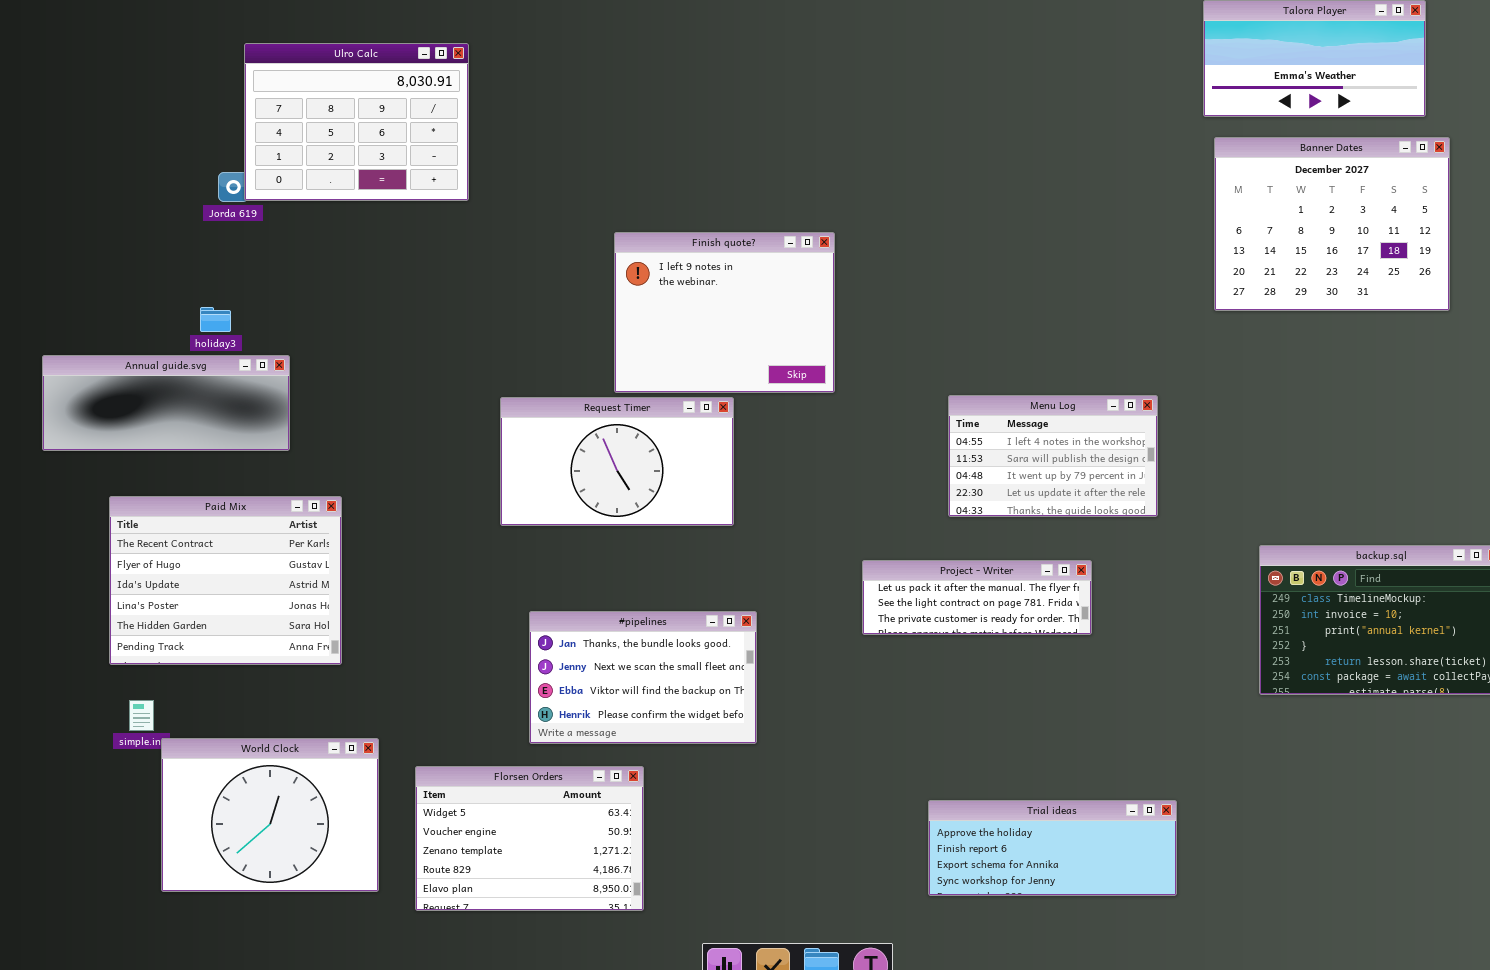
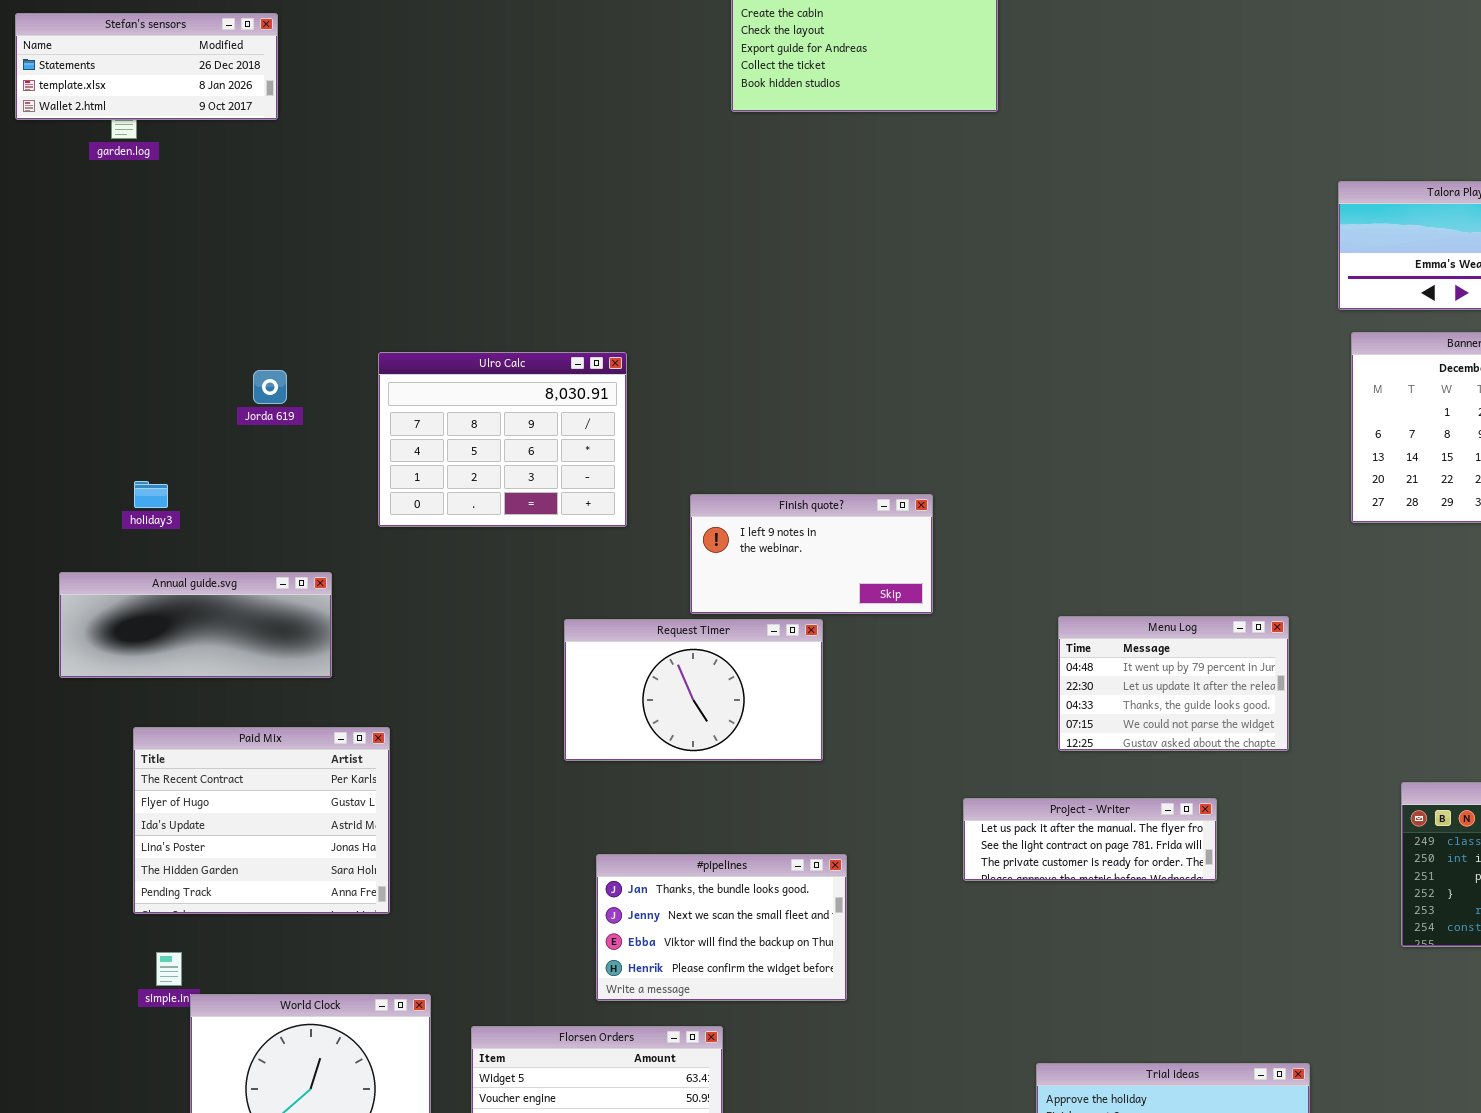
Ulro Calc: [244,43,469,201] -> [378,352,627,527], moved
Finish quote?: [614,232,835,393] -> [690,494,933,614], resized
holiday3: [200,307,231,332] -> [134,481,168,508], moved
Menu Log: [948,395,1158,517] -> [1058,616,1289,751], scrolled down 2 rows

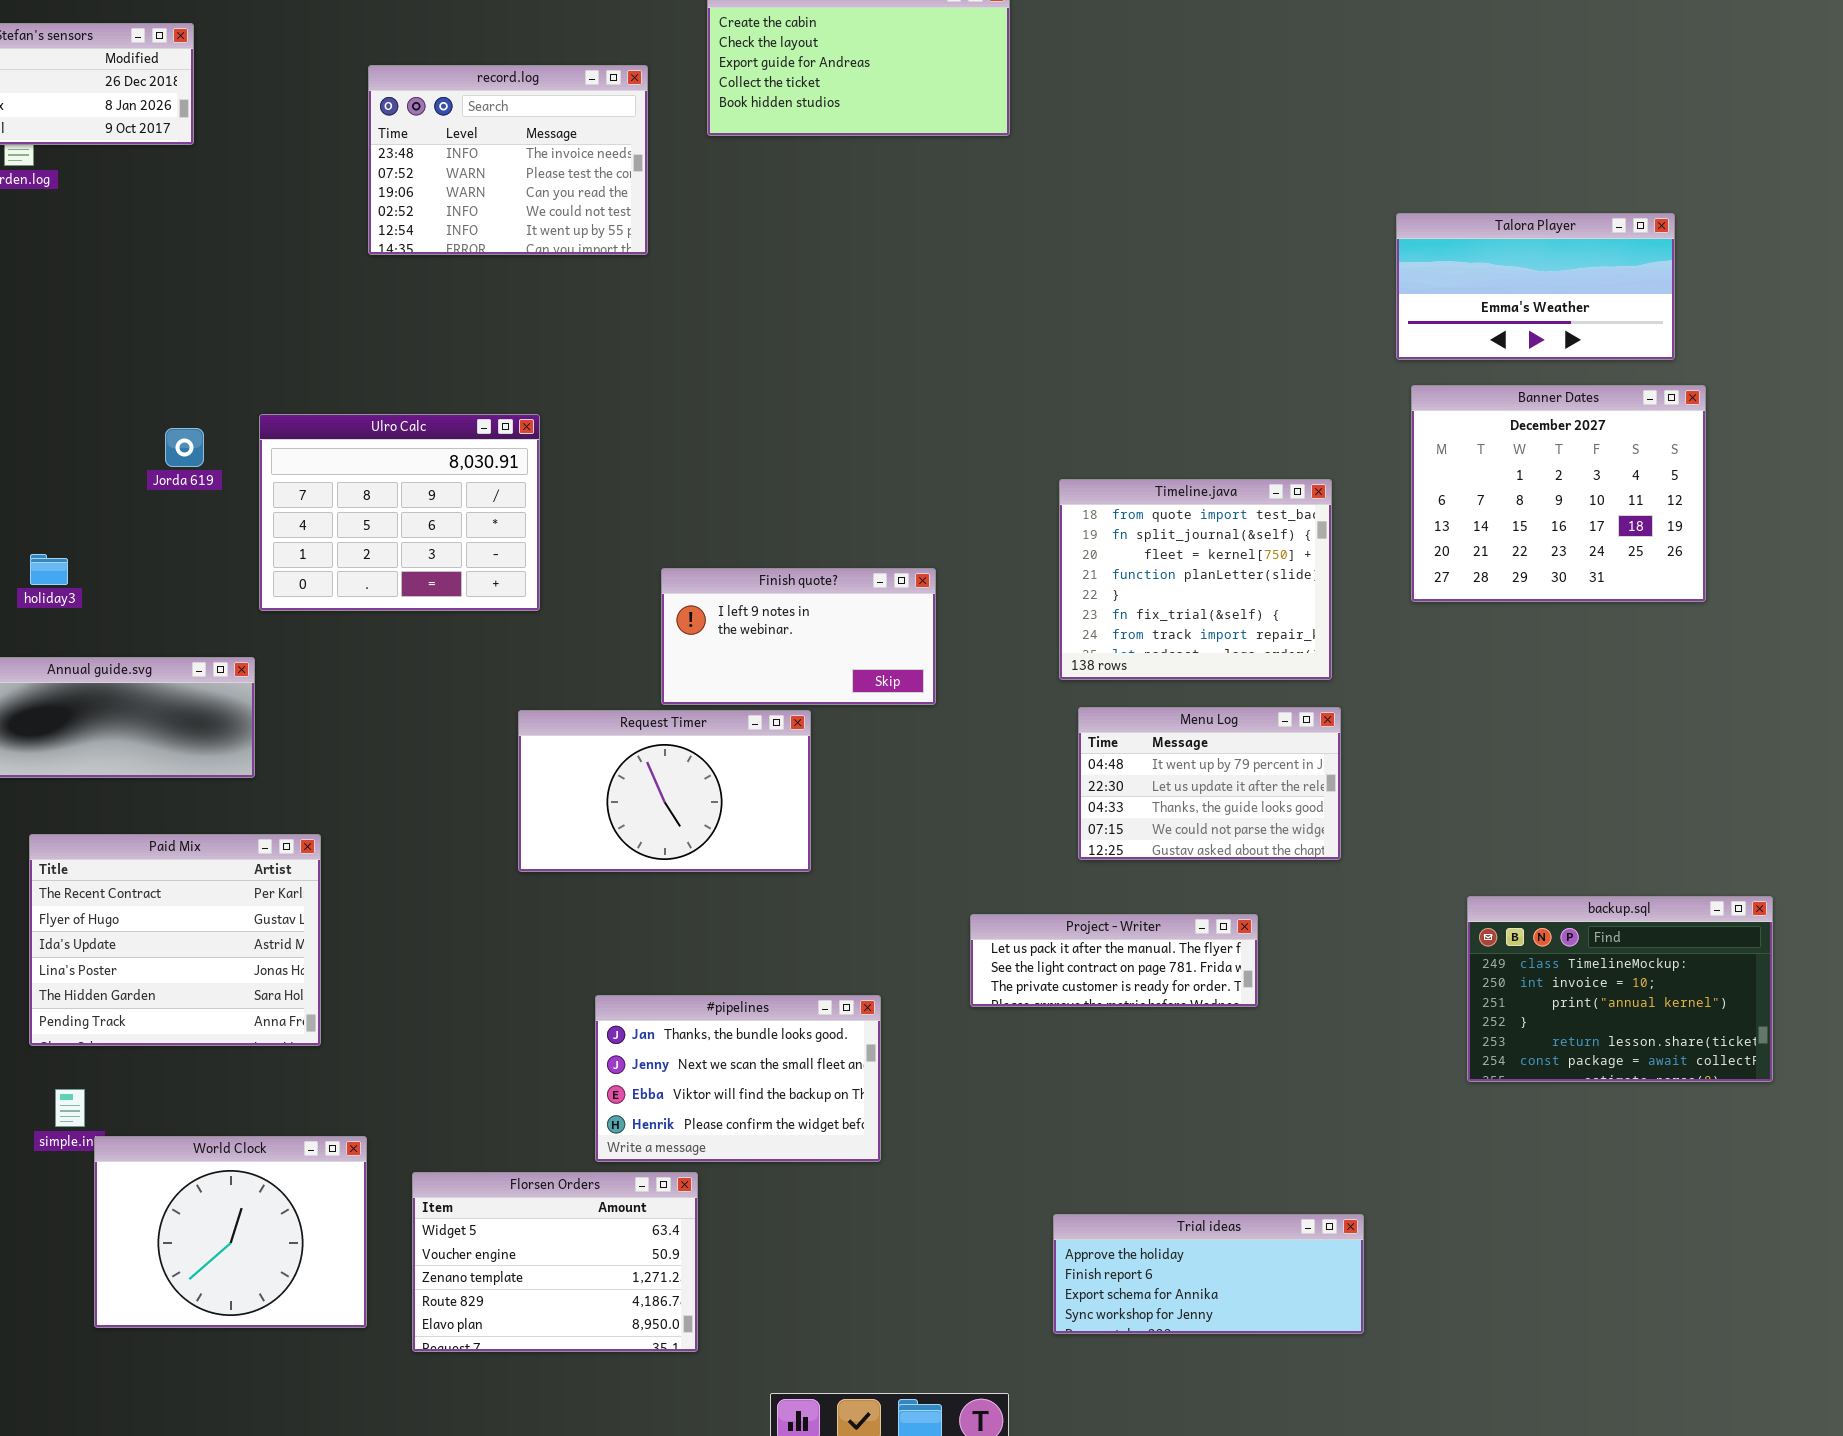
record.log: none -> [368,65,648,255], opened
Ulro Calc: [378,352,627,527] -> [259,414,540,611], moved
Timeline.java: none -> [1059,479,1332,680], opened
#pipelines: [596,854,847,1001] -> [595,995,881,1162], moved

